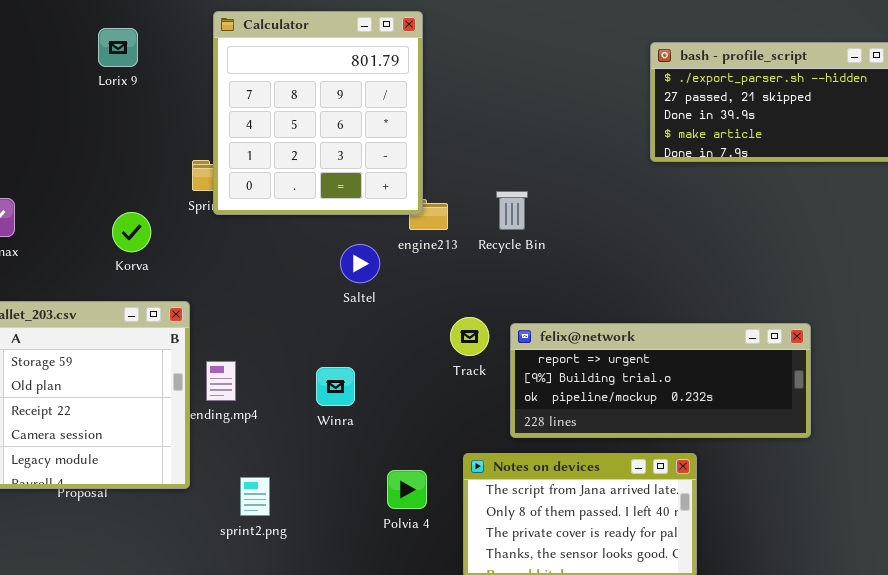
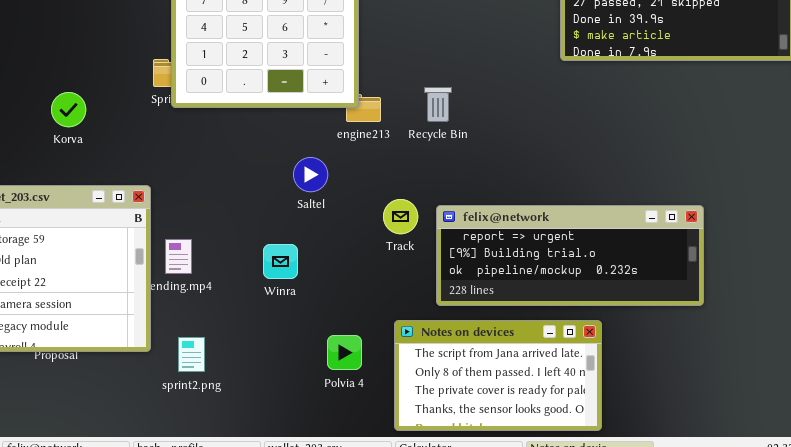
Korva: [112,212,151,252] -> [51,92,86,127], moved
Saltel: [340,244,380,283] -> [293,157,328,192], moved
sprint2.png: [240,477,270,516] -> [178,337,205,372], moved

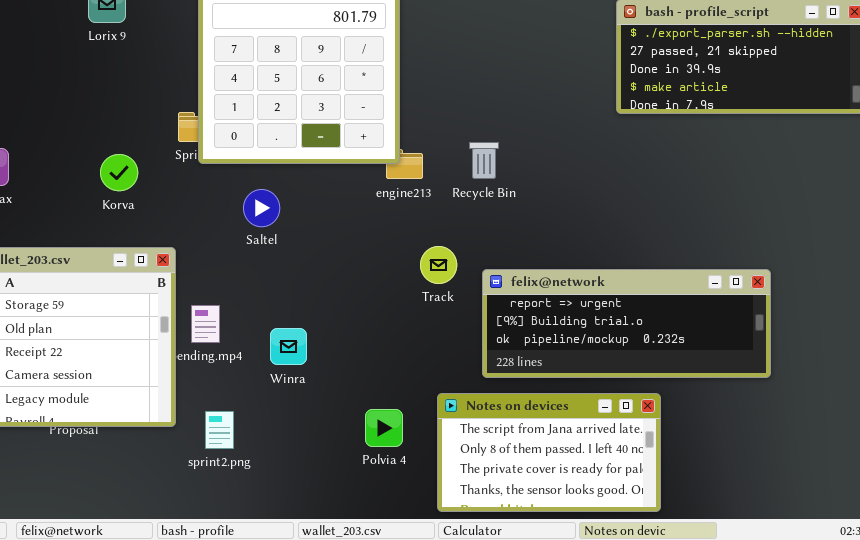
Korva: [51,92,86,127] -> [100,154,138,191], moved
Saltel: [293,157,328,192] -> [243,189,280,227], moved
Track: [383,199,418,234] -> [420,246,457,284], moved
Winra: [263,244,298,279] -> [270,328,307,365], moved

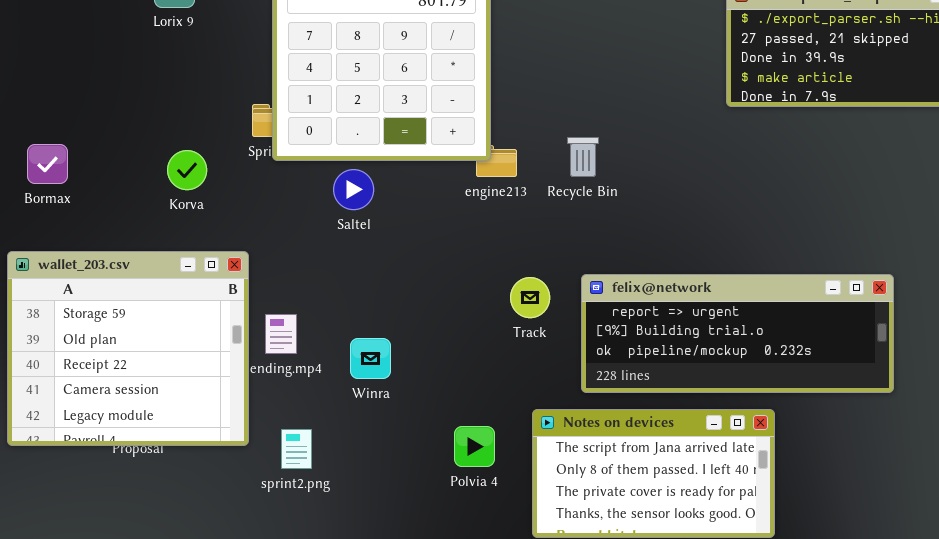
Saltel: [243,189,280,227] -> [333,169,374,210], moved
Track: [420,246,457,284] -> [510,277,550,318], moved

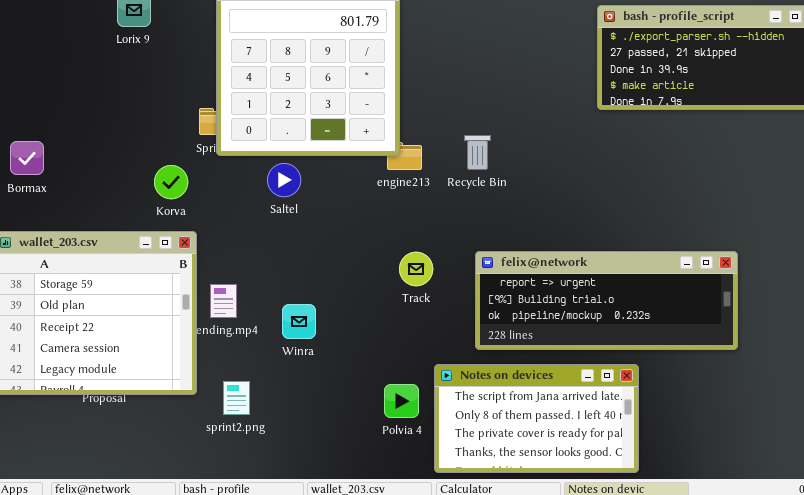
Korva: [167,150,207,190] -> [154,165,188,199], moved
Track: [510,277,550,318] -> [399,252,433,286], moved
Polvia 4: [454,426,495,467] -> [384,384,419,418], moved

